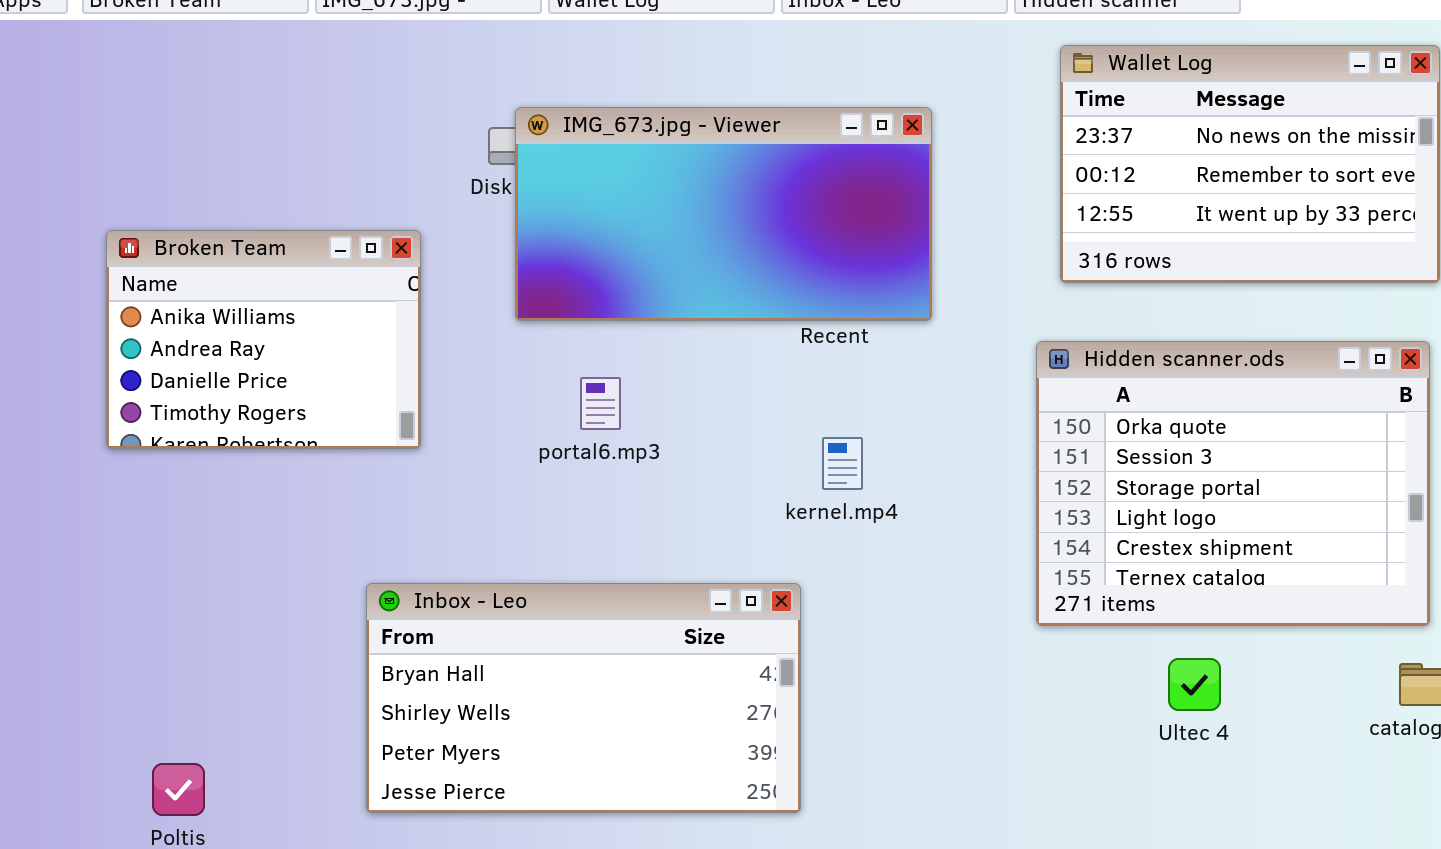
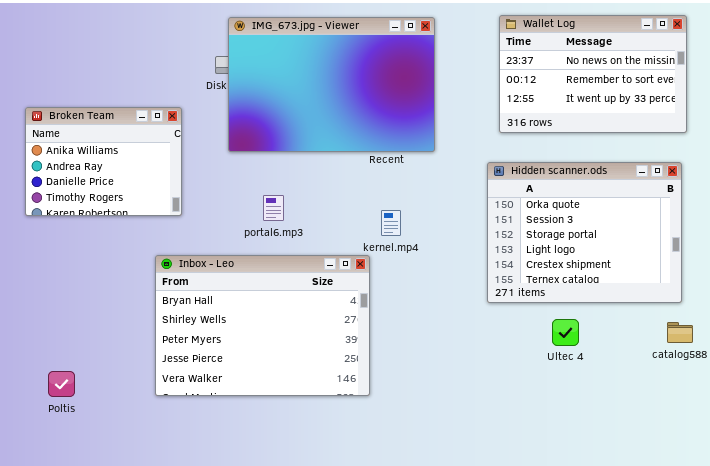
IMG_673.jpg - Viewer: [515,107,932,321] -> [228,17,435,152], resized
portal6.mp3: [580,377,621,430] -> [263,195,284,221], moved
Inbox - Leo: [366,583,801,813] -> [155,255,370,396], resized

